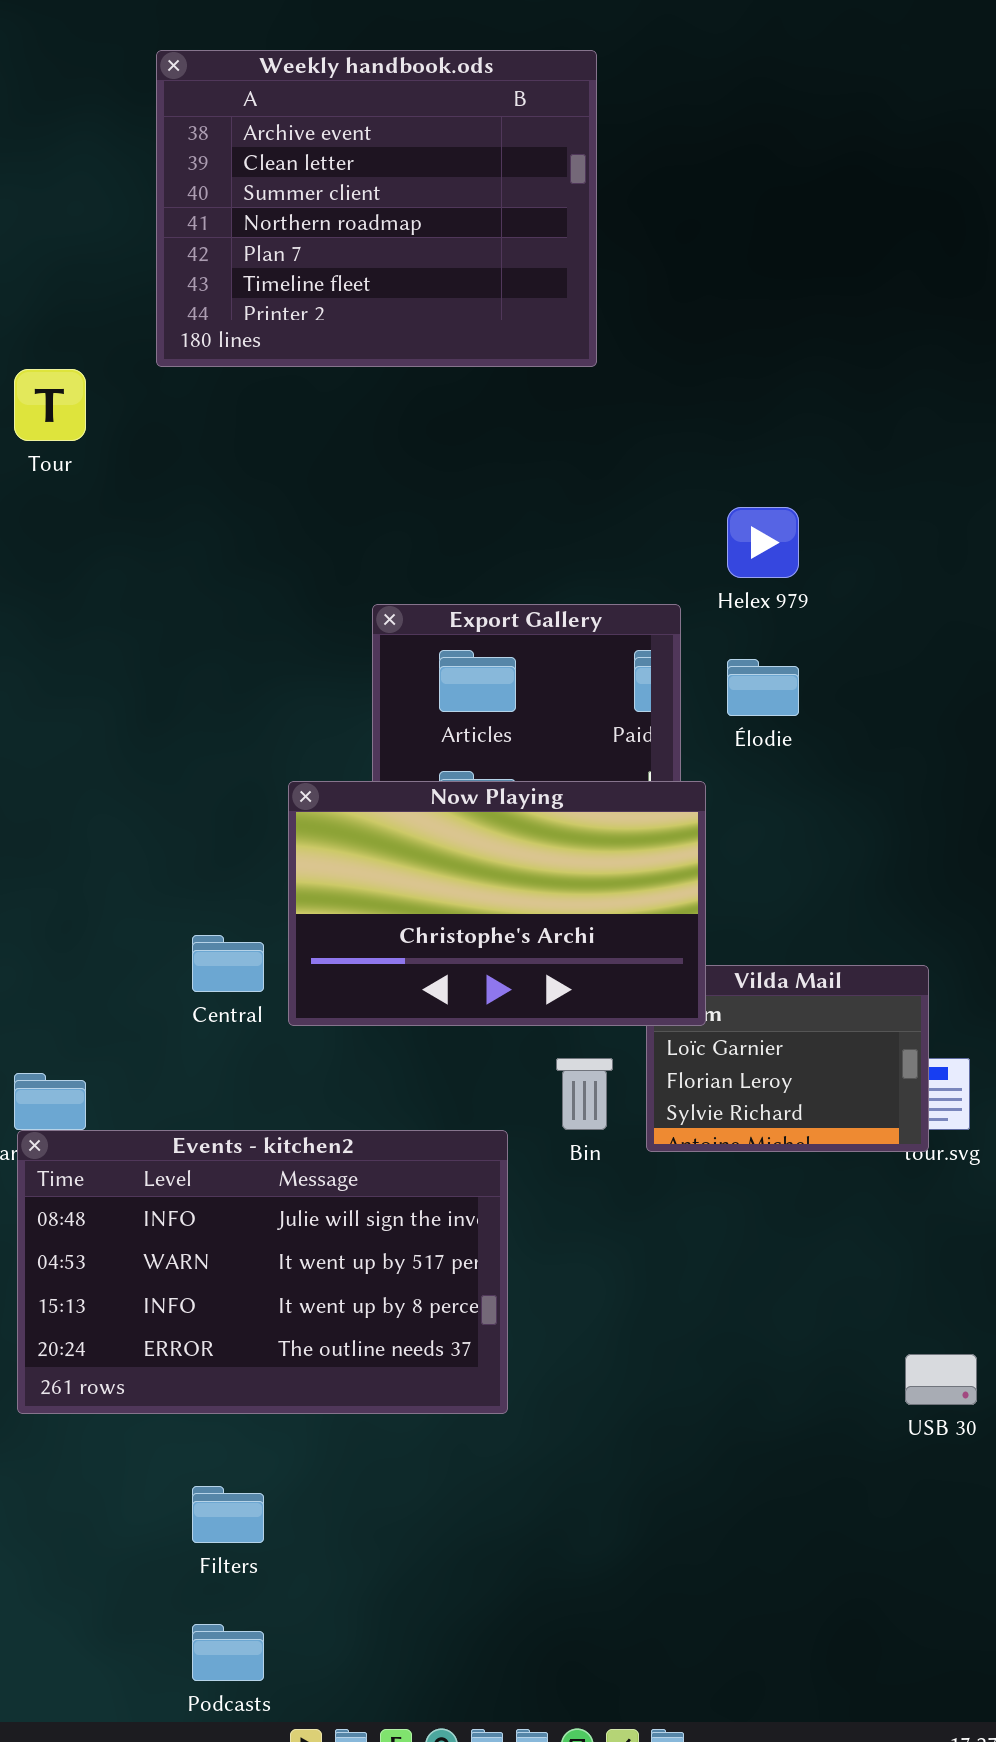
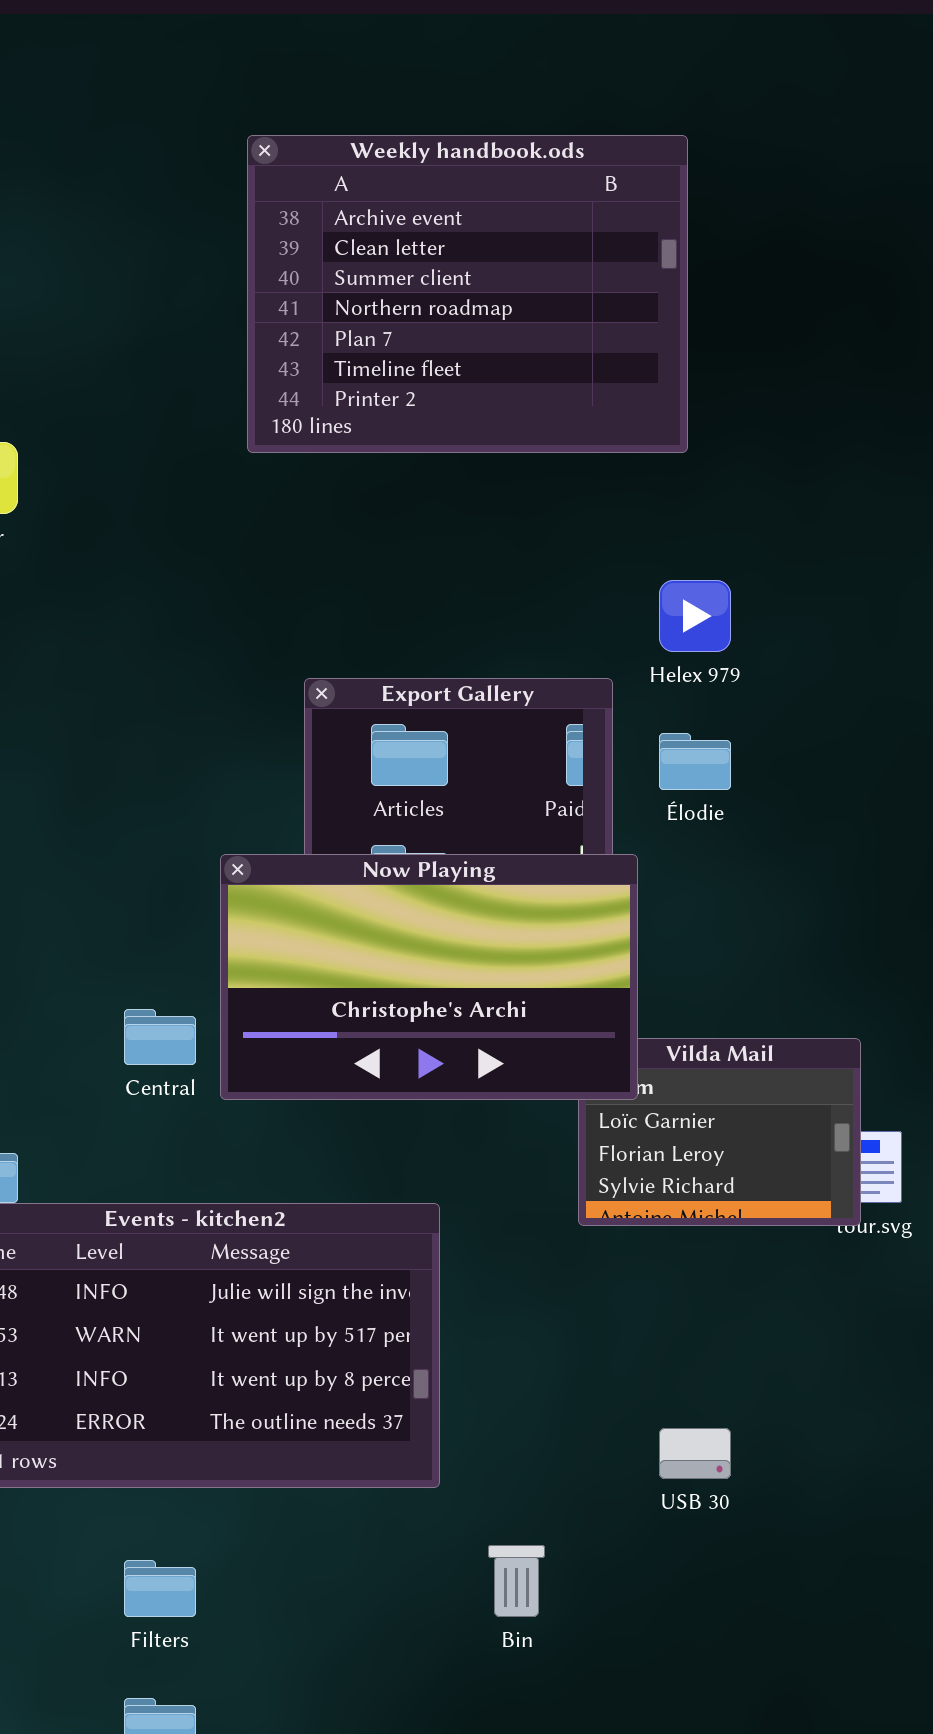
Weekly handbook.ods: [156,50,597,367] -> [247,135,688,453], moved
Bin: [556,1058,613,1130] -> [488,1545,545,1617], moved
USB 30: [905,1354,977,1405] -> [659,1428,731,1479], moved

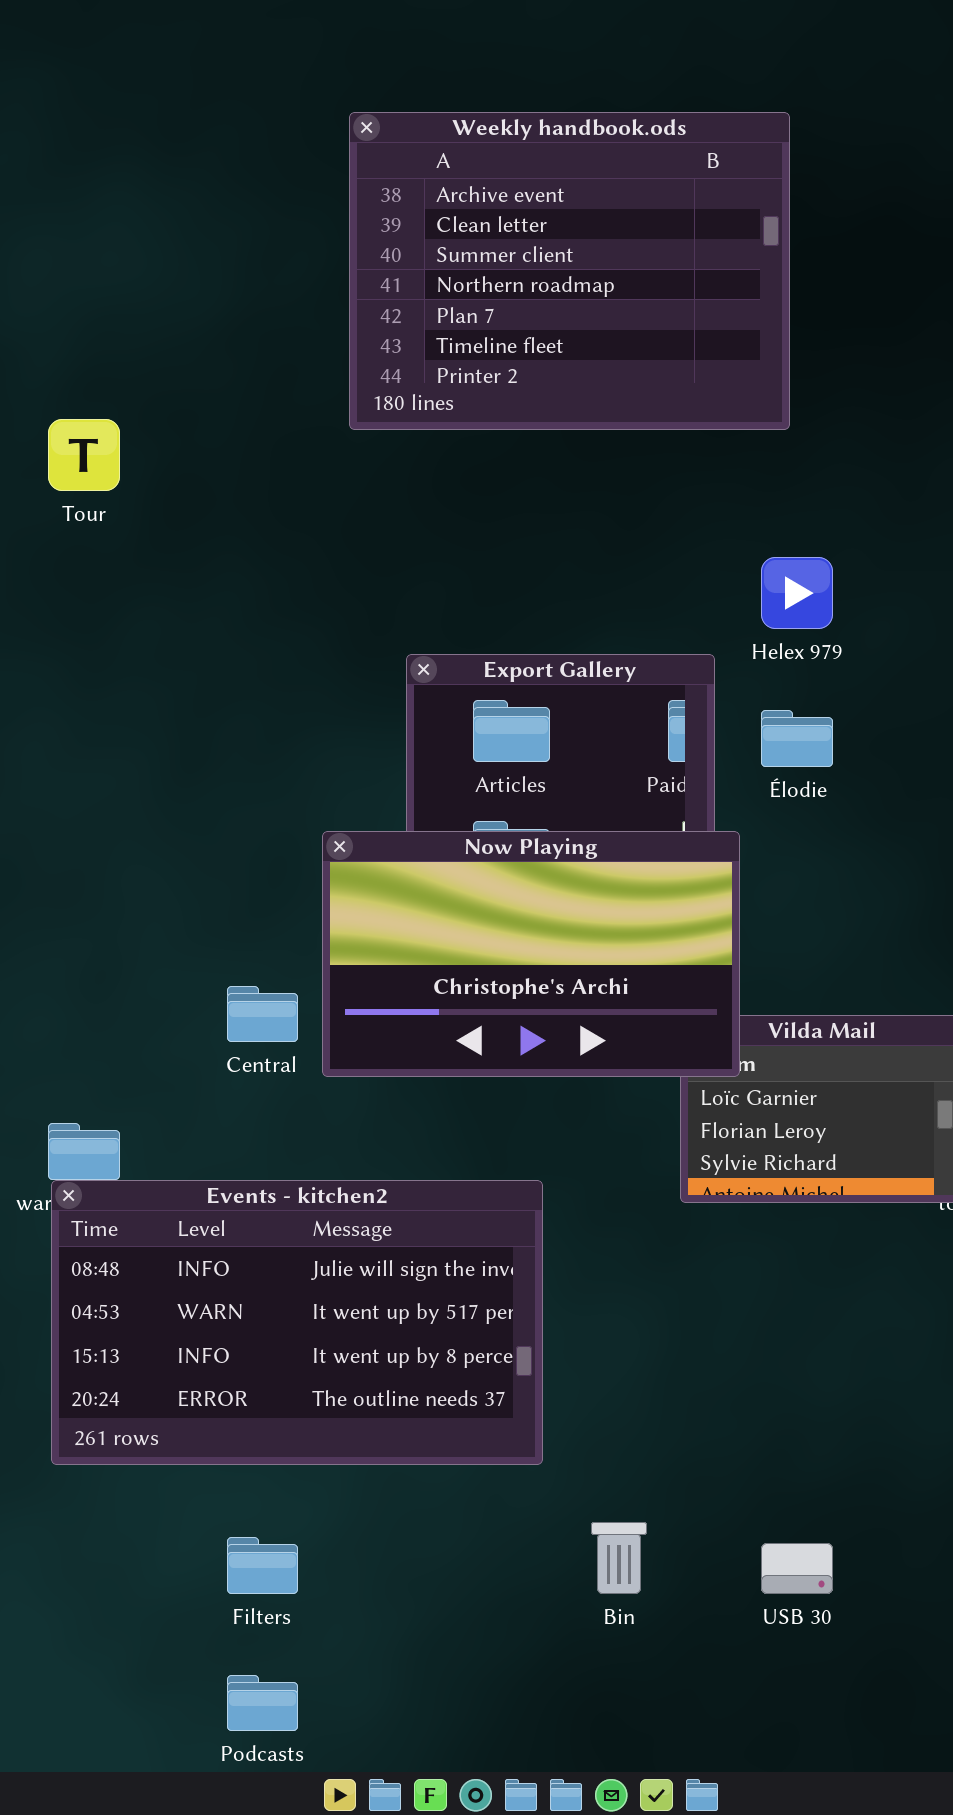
USB 30: [659,1428,731,1479] -> [761,1543,833,1594], moved

